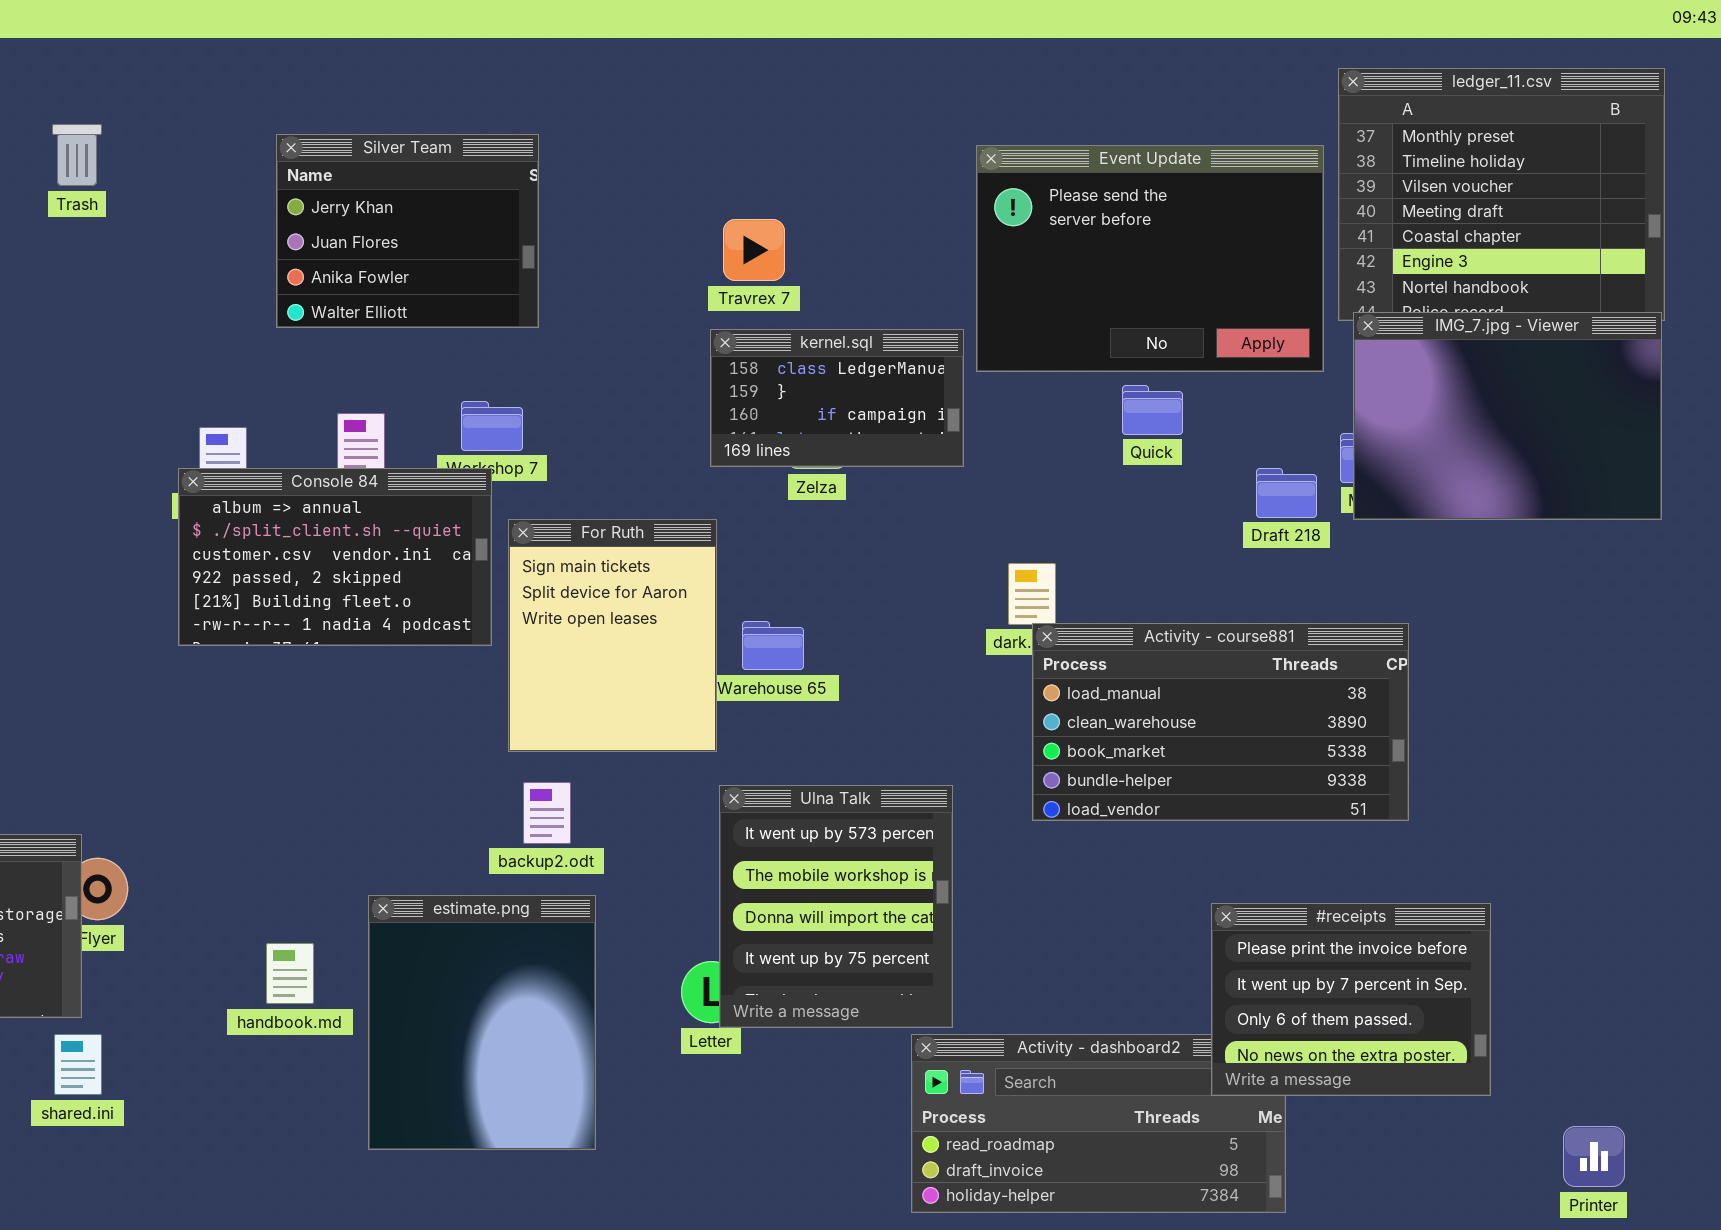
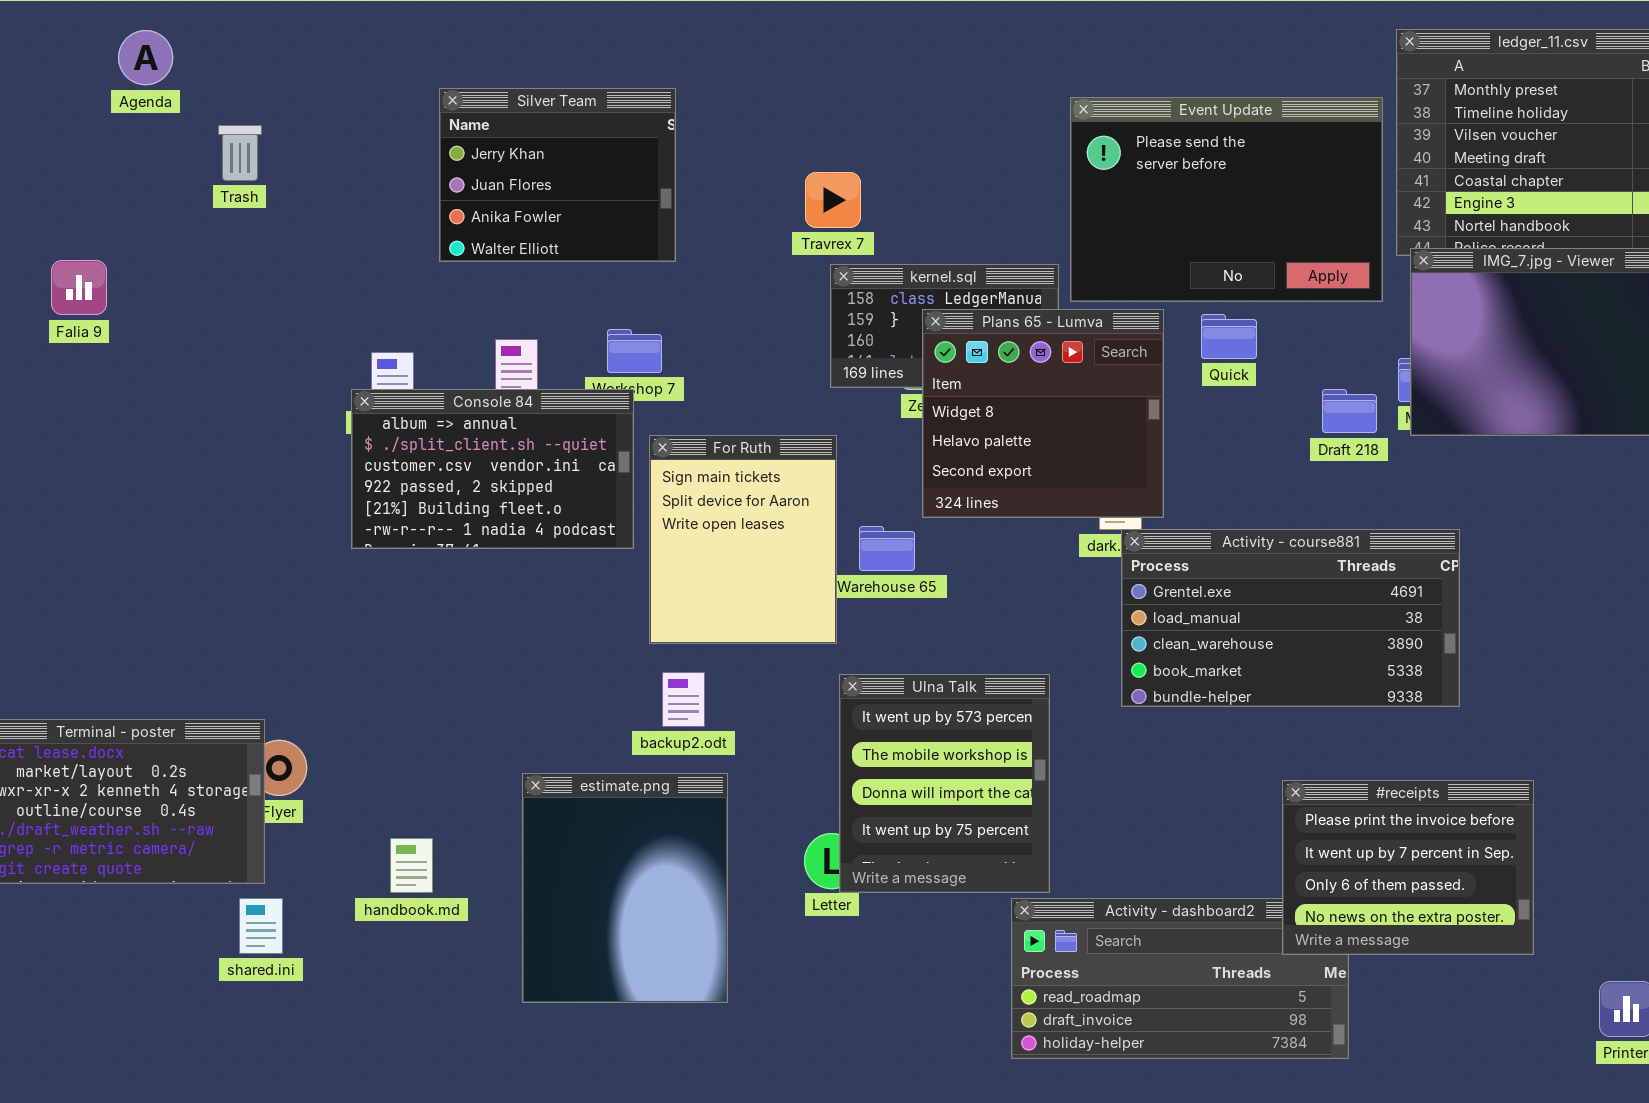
Trash: [52,124,102,186] -> [218,125,262,181], moved
Travrex 7: [723,219,785,281] -> [805,172,861,228], moved
Plans 65 - Lumva: none -> [922,309,1164,518], opened
Activity - course881: [1032,623,1409,821] -> [1121,529,1460,707], scrolled up 1 row
handbook.md: [266,943,314,1004] -> [390,838,433,893], moved

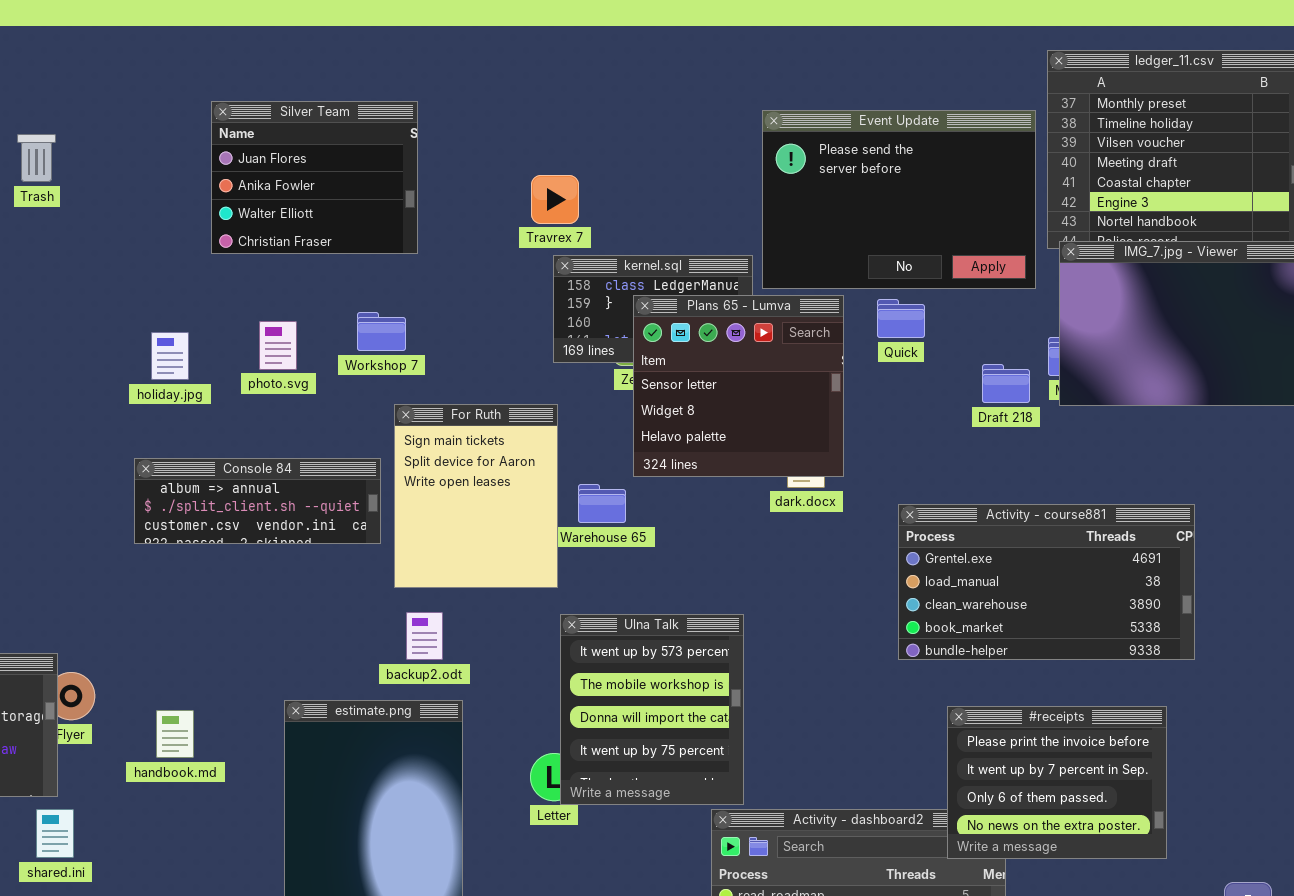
Silver Team: [439,88,676,262] -> [211,101,418,254], scrolled down 1 row
Plans 65 - Lumva: [922,309,1164,518] -> [633,295,844,477], scrolled up 1 row
Console 84: [351,389,634,549] -> [134,458,381,544], moved, resized
Activity - course881: [1121,529,1460,707] -> [898,504,1195,660], moved
handbook.md: [390,838,433,893] -> [156,710,194,758], moved

